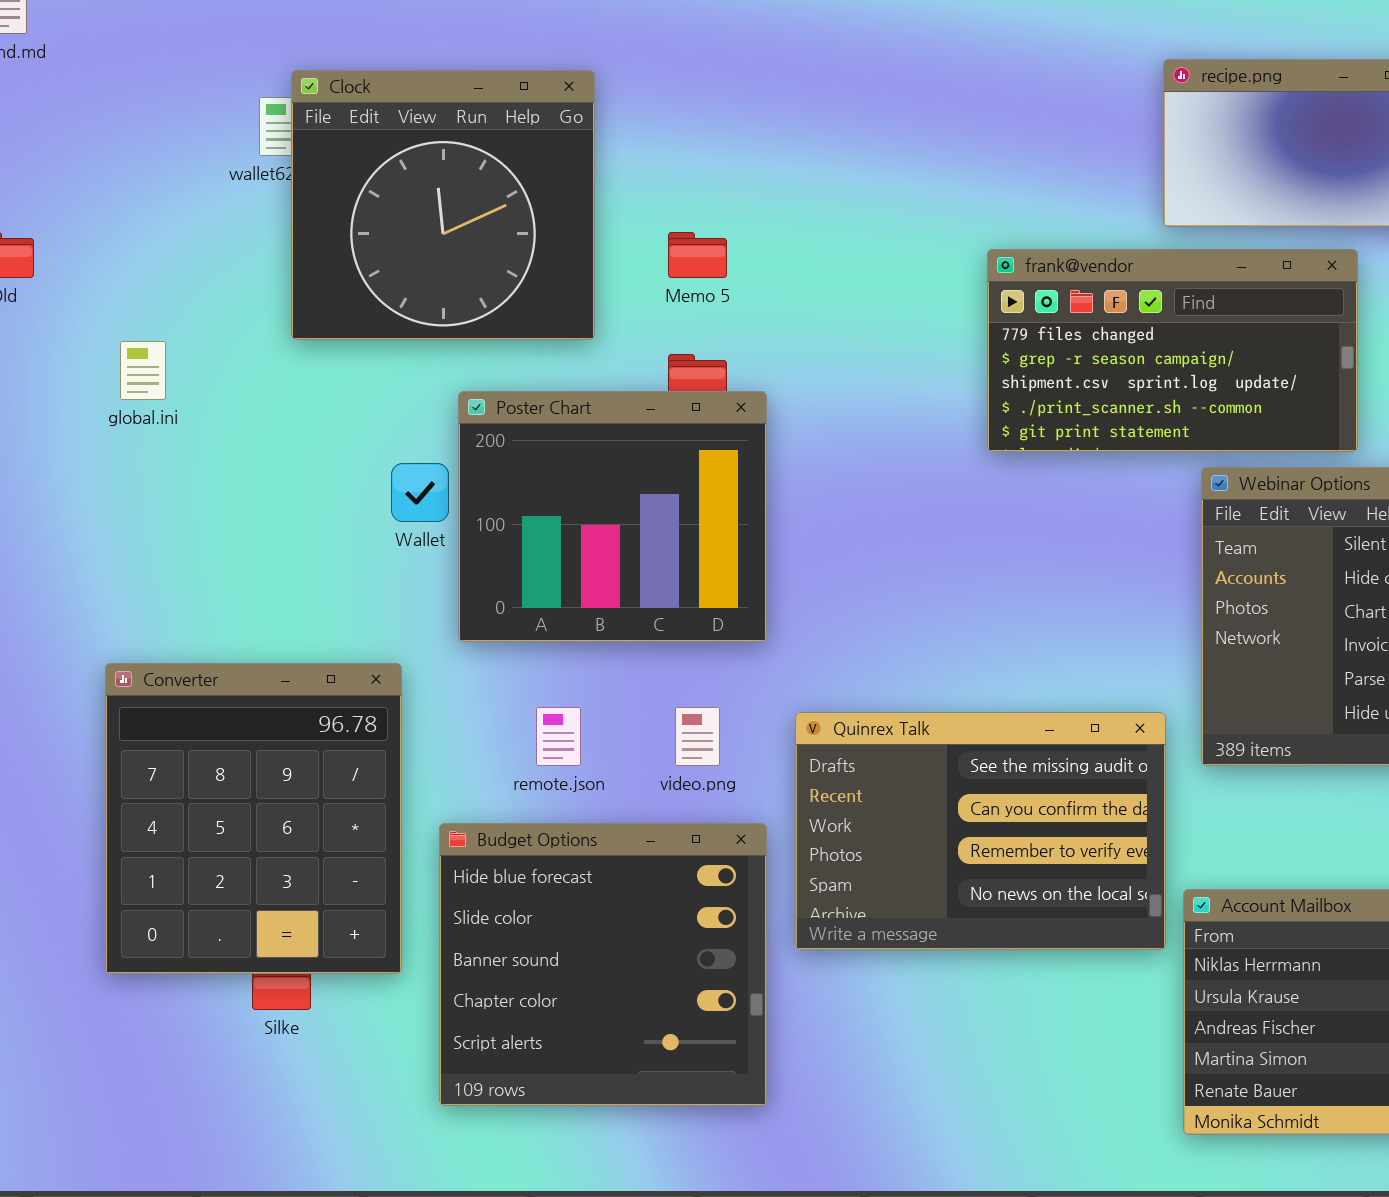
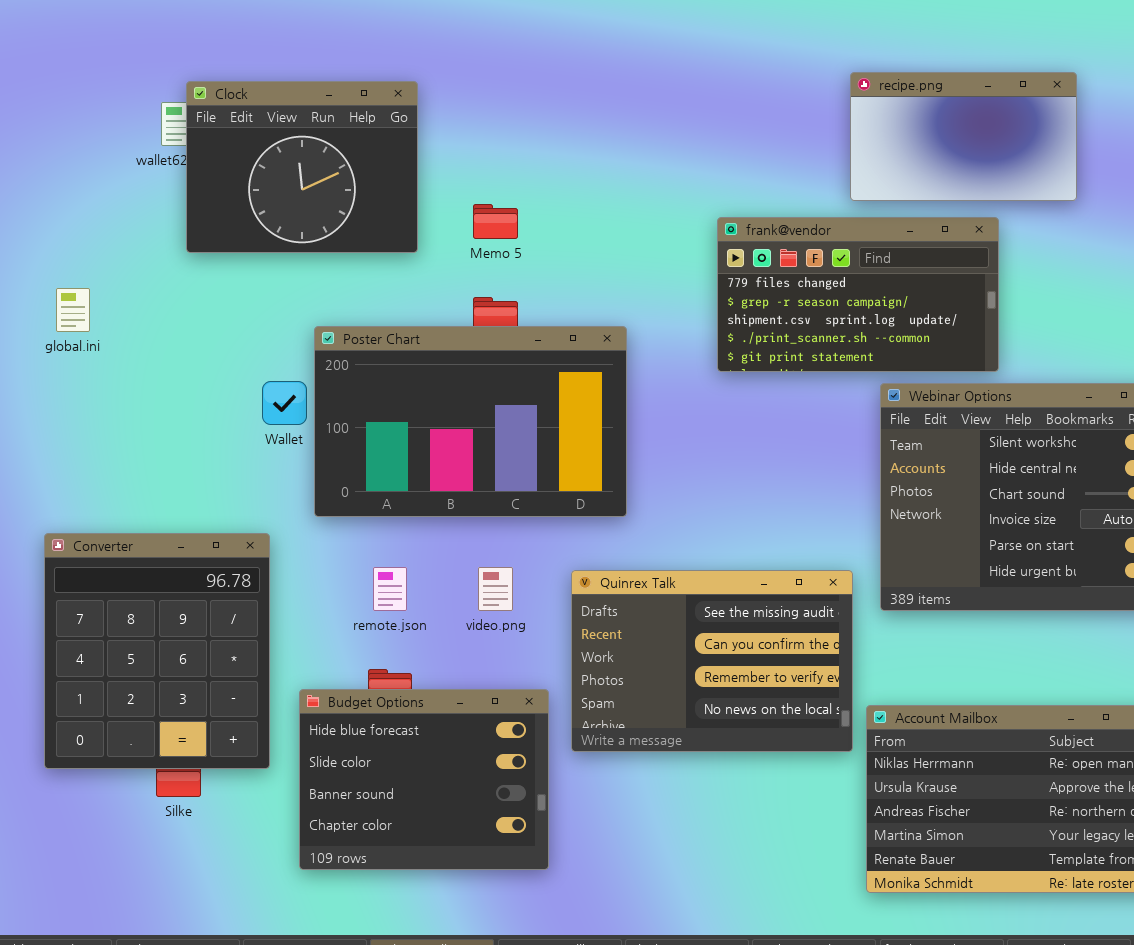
Clock: [291,70,595,340] -> [186,81,418,253], resized
Poster Chart: [458,391,767,642] -> [314,326,627,517], resized
Budget Options: [439,823,767,1106] -> [299,689,549,870], resized

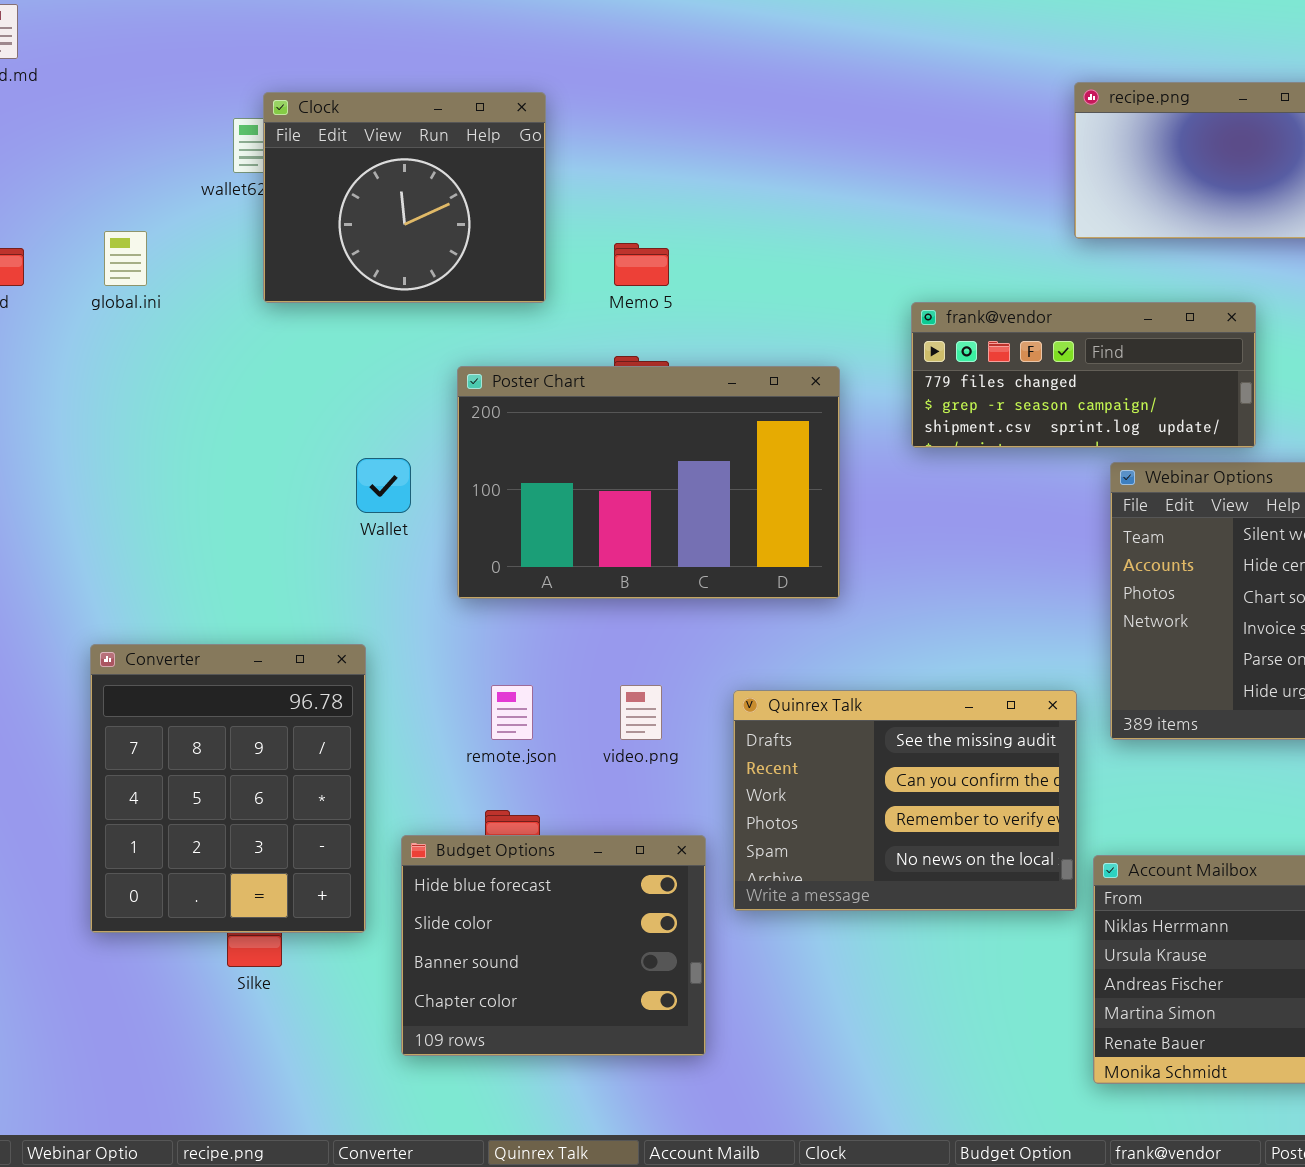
frank@vendor: [717,217,999,372] -> [911,302,1256,448], resized
global.ini: [56,288,90,332] -> [104,231,147,286], moved
Poster Chart: [314,326,627,517] -> [457,366,840,599], moved

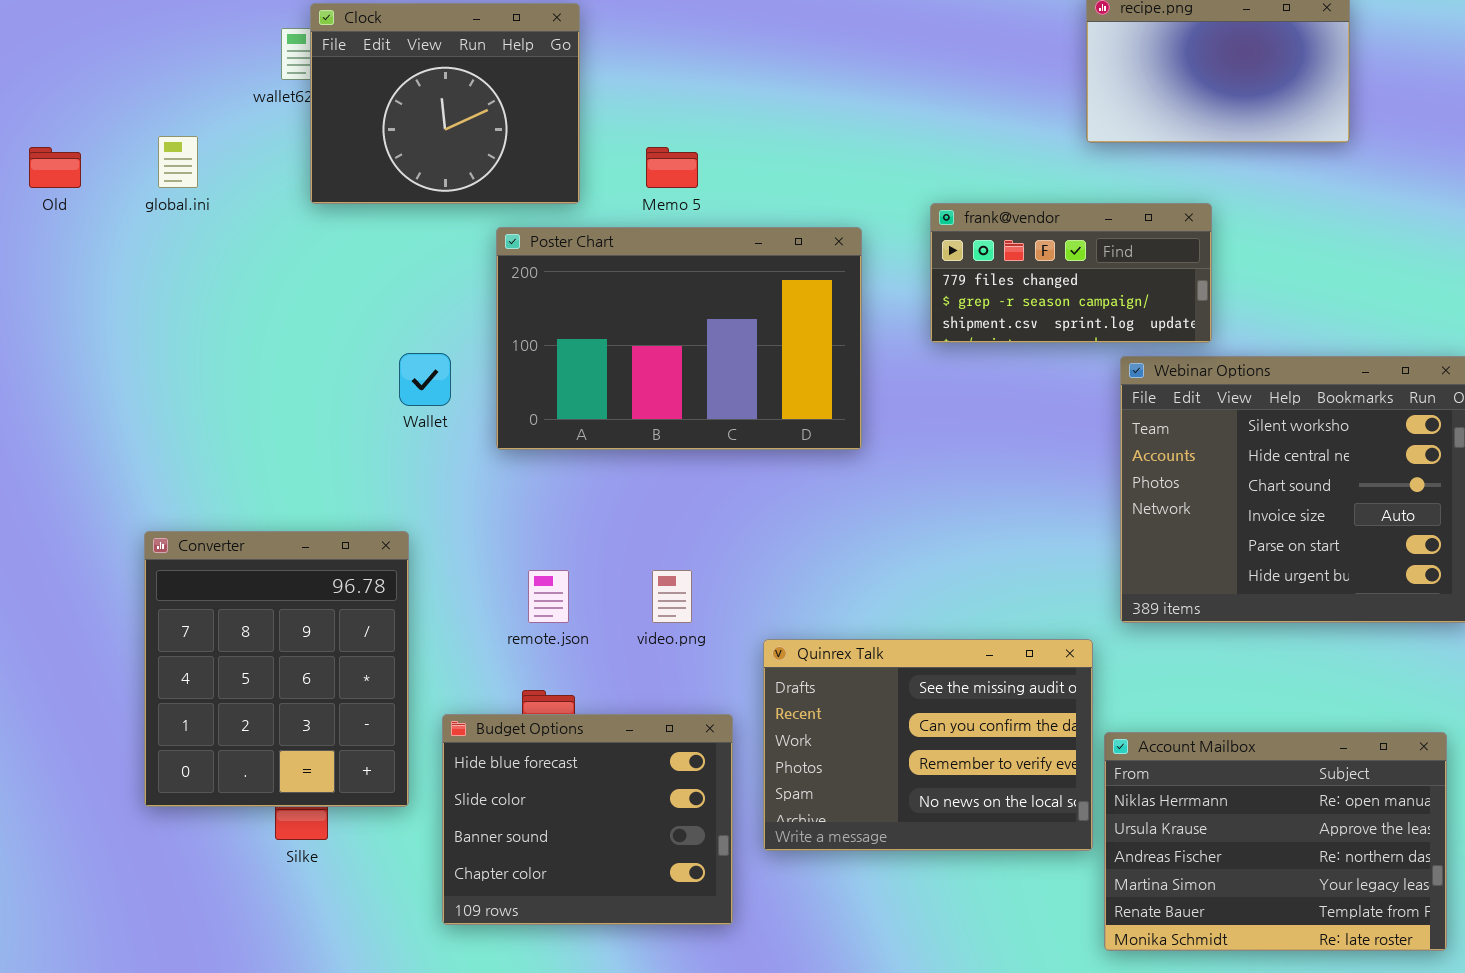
frank@vendor: [911,302,1256,448] -> [930,203,1212,343], resized
Poster Chart: [457,366,840,599] -> [496,227,862,450], moved
Quinrex Talk: [733,690,1077,911] -> [763,639,1093,851], moved

